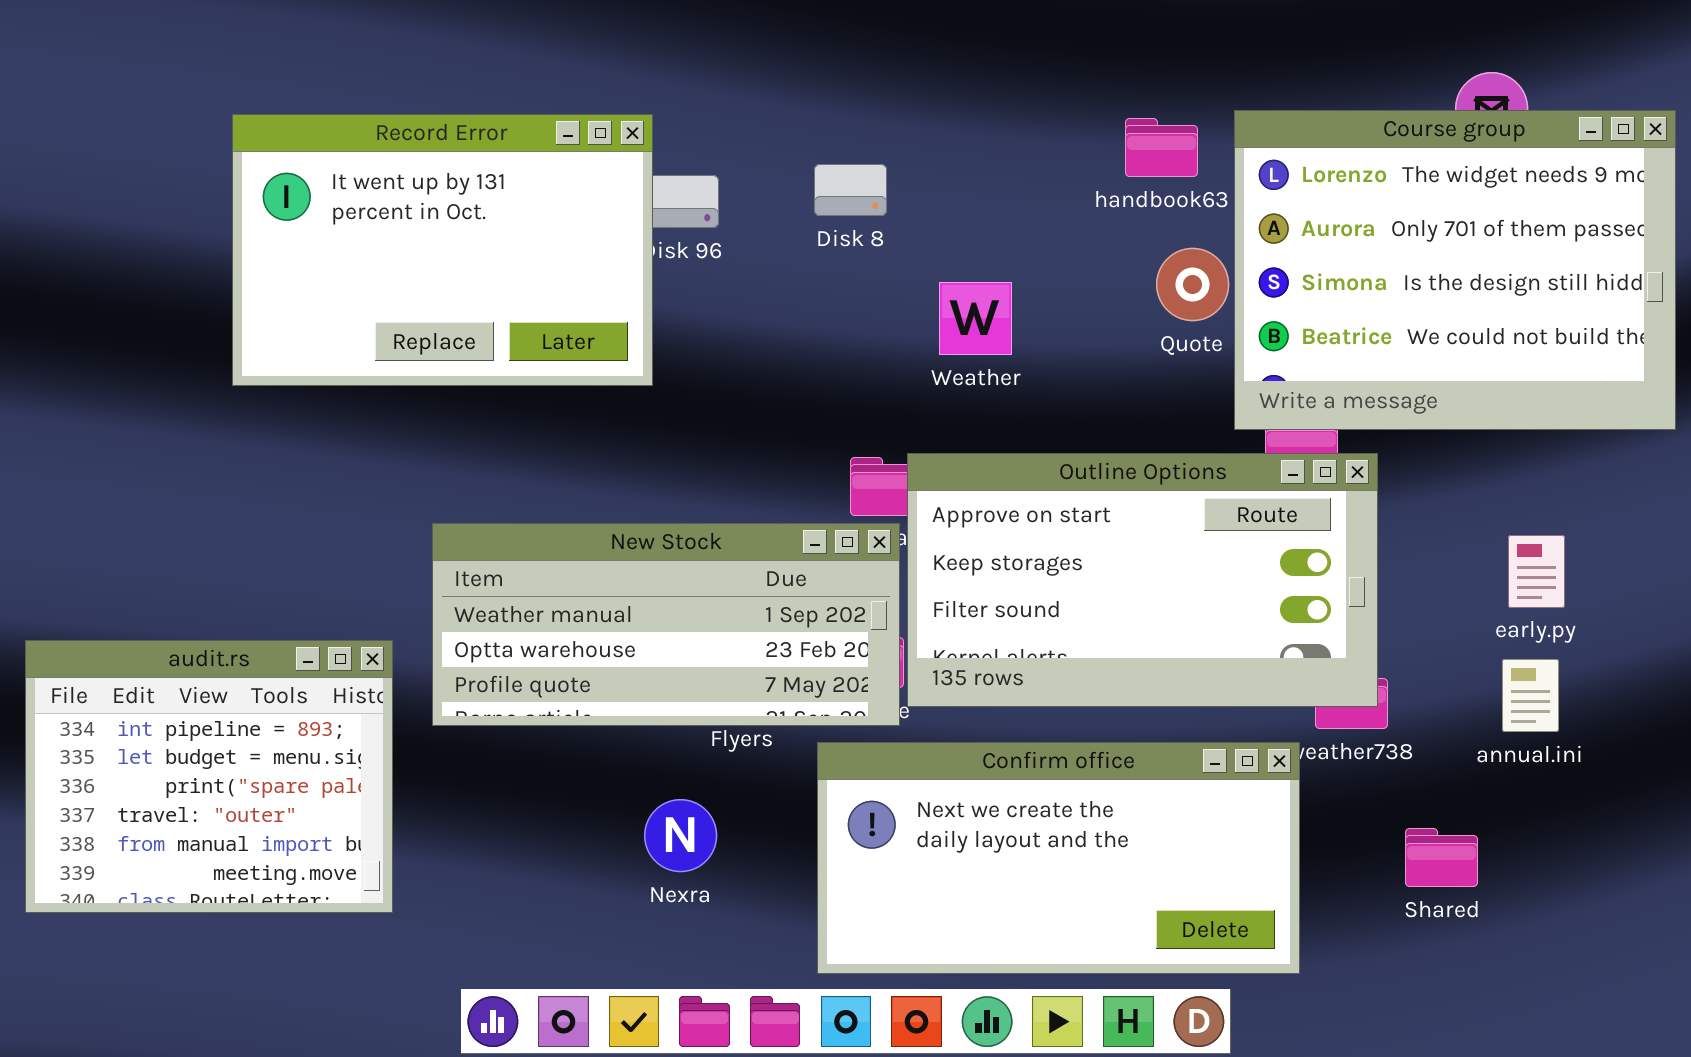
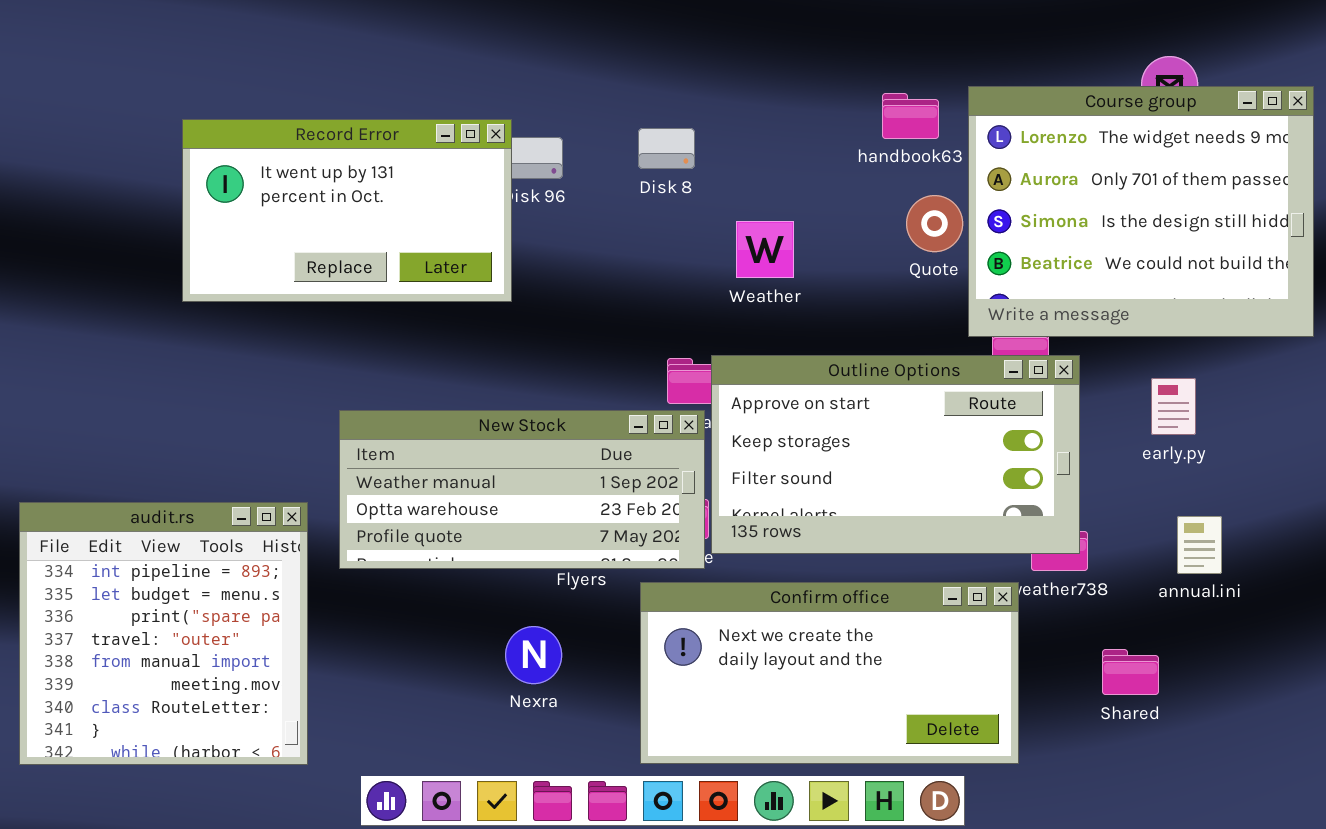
Record Error: [232,114,653,386] -> [182,119,512,302], resized
early.py: [1508,535,1565,608] -> [1151,378,1196,435], moved
audit.rs: [25,640,393,913] -> [19,502,308,765], resized

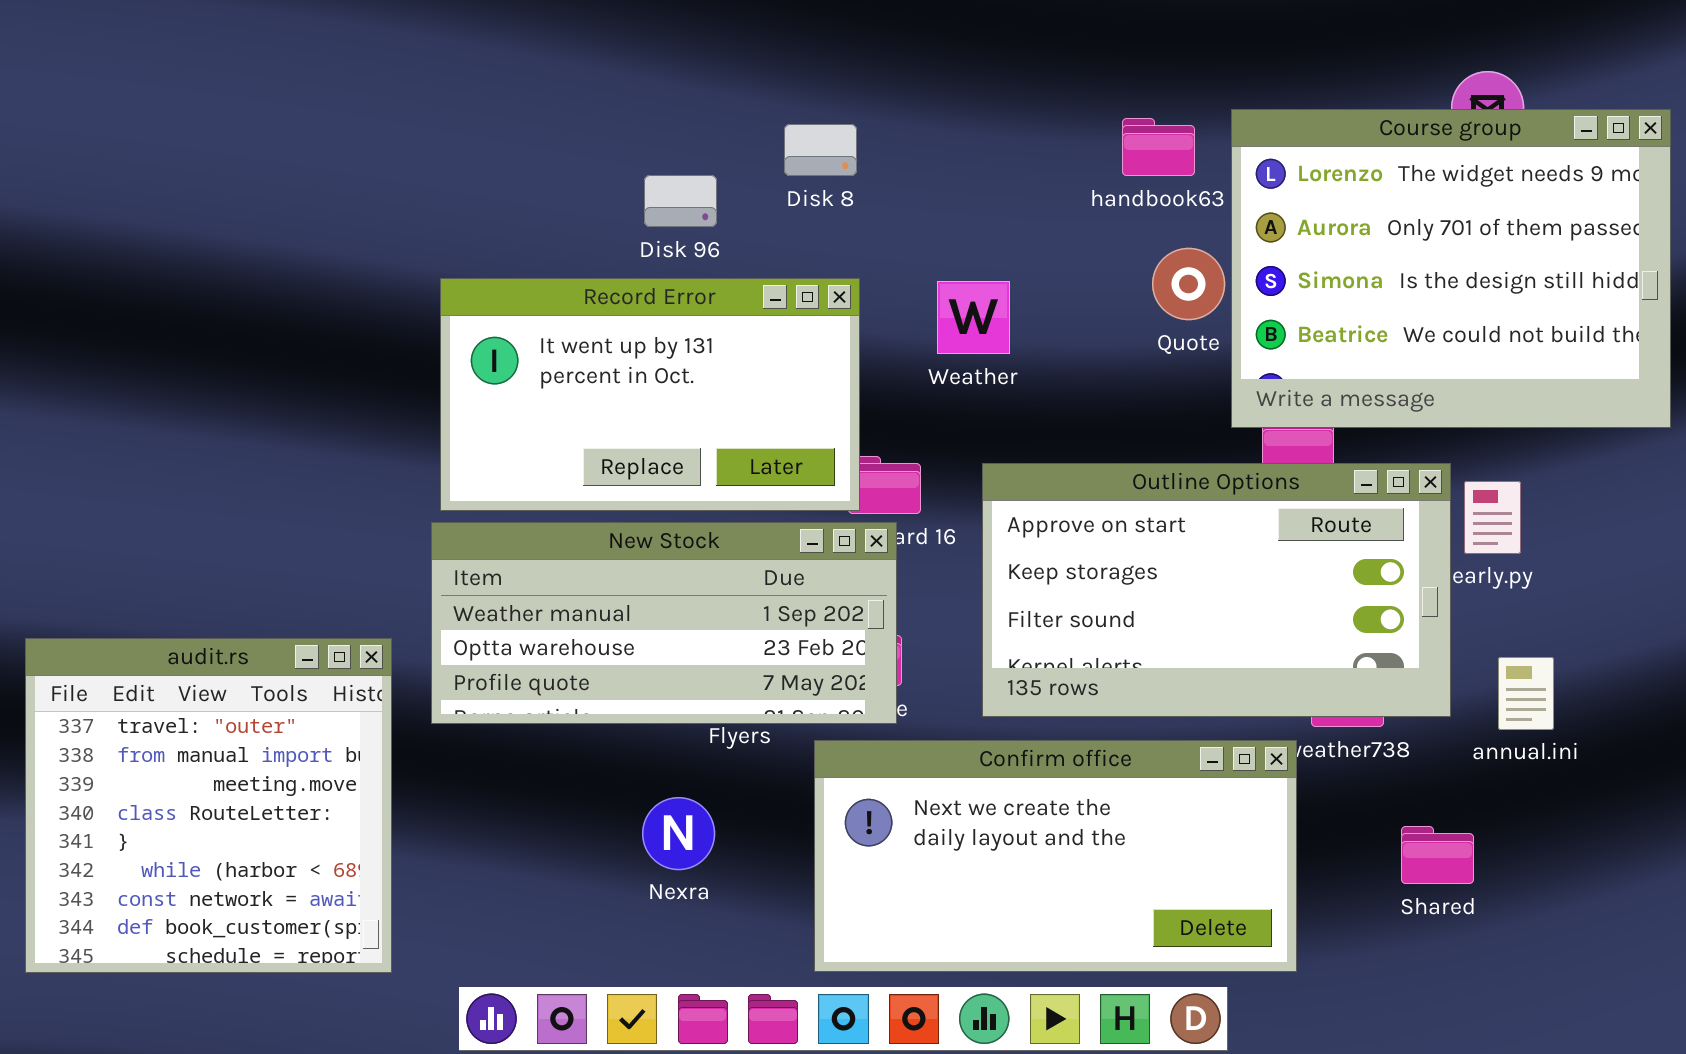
Record Error: [182,119,512,302] -> [440,278,860,511], moved
Disk 8: [638,128,695,169] -> [784,124,857,176], moved
Outline Options: [711,355,1080,554] -> [982,463,1451,717], moved
audit.rs: [19,502,308,765] -> [25,638,392,973], scrolled down 3 rows

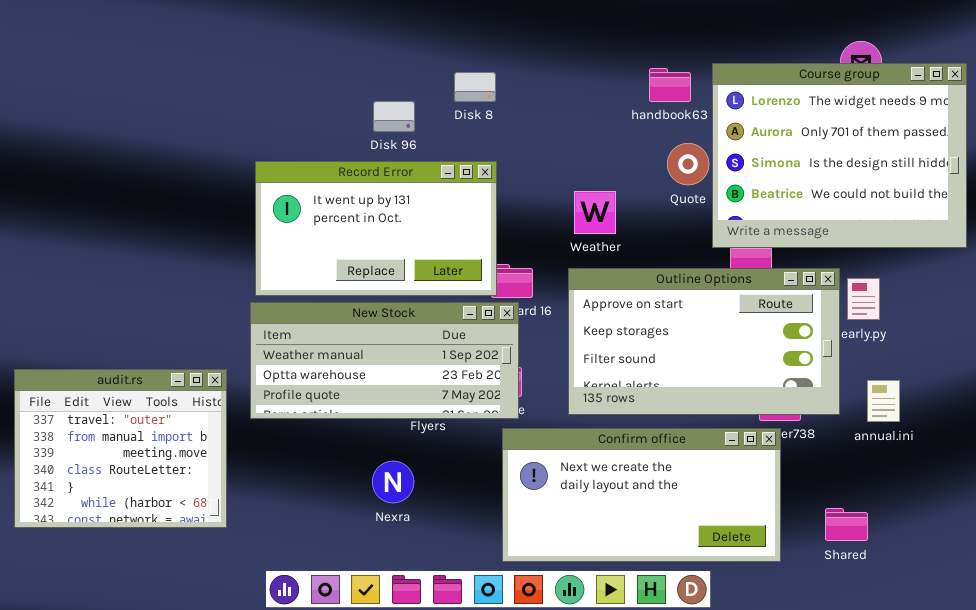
Weather: [937,281,1010,354] -> [574,191,616,234], moved
audit.rs: [25,638,392,973] -> [14,369,227,528], resized
Confirm office: [814,740,1297,972] -> [502,428,781,562], moved
Shared: [1401,826,1474,884] -> [825,508,868,541], moved

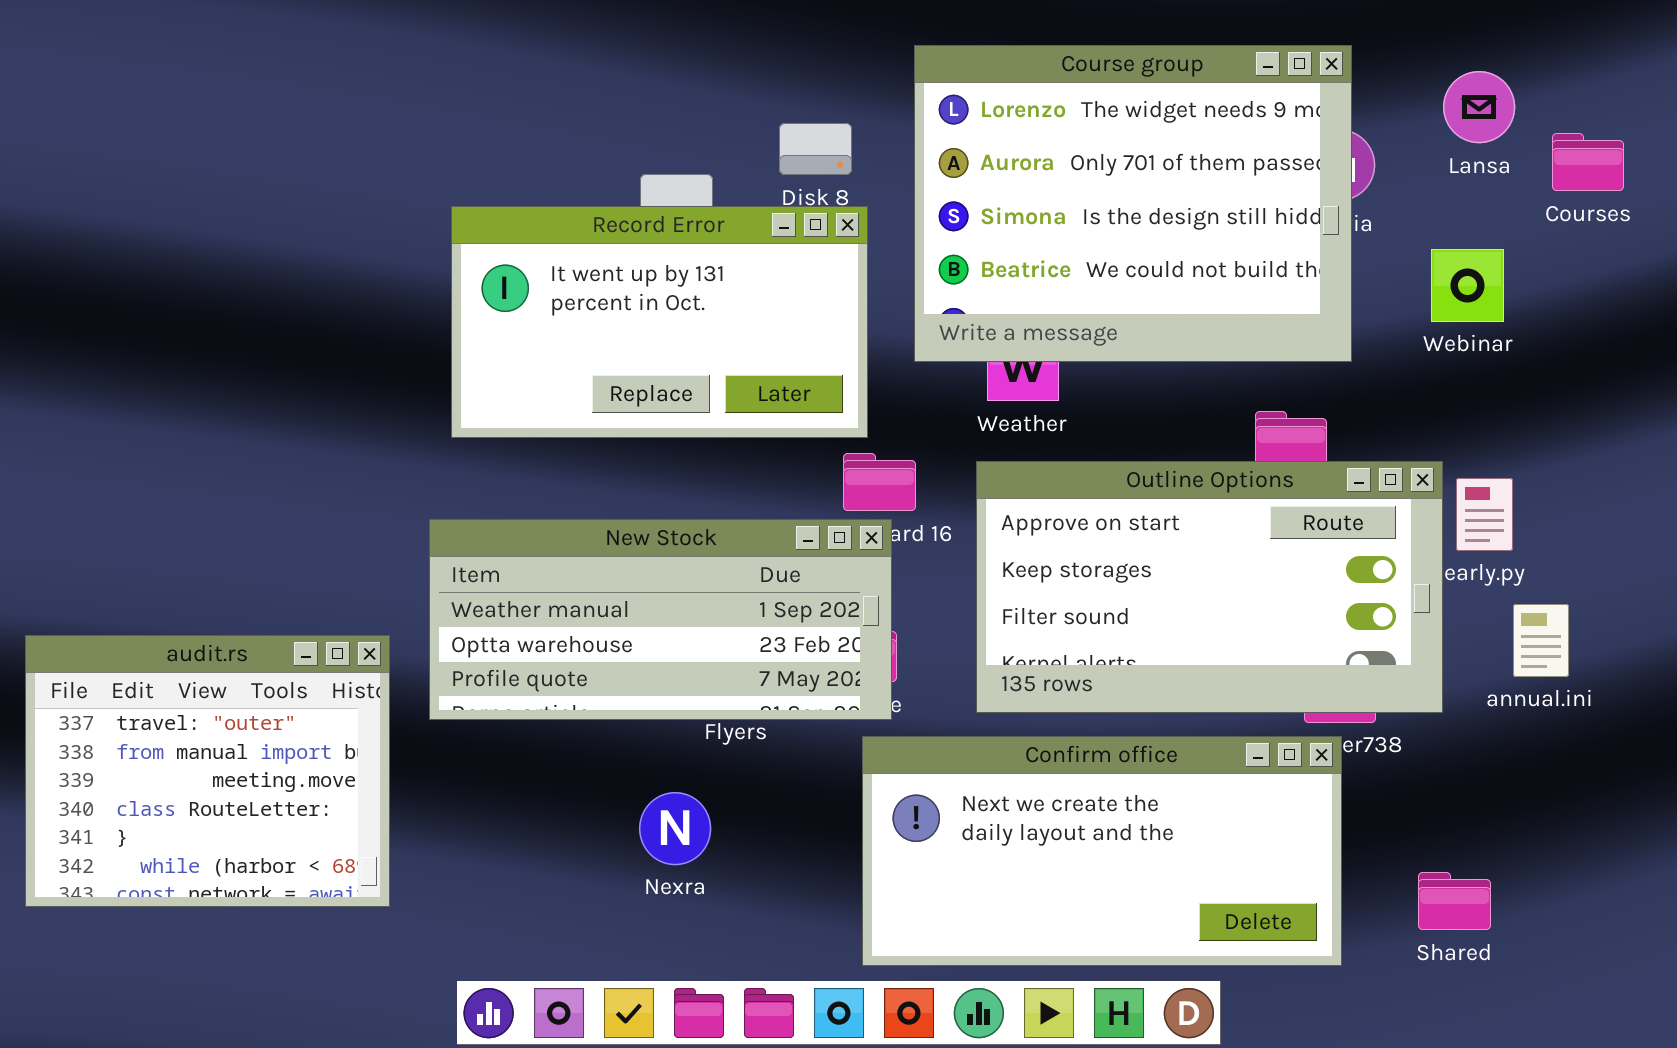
Course group: [712,63,967,248] -> [914,45,1352,362], moved
Record Error: [255,161,497,296] -> [451,206,868,438], moved
annual.ini: [867,380,900,422] -> [1513,604,1569,677], moved

